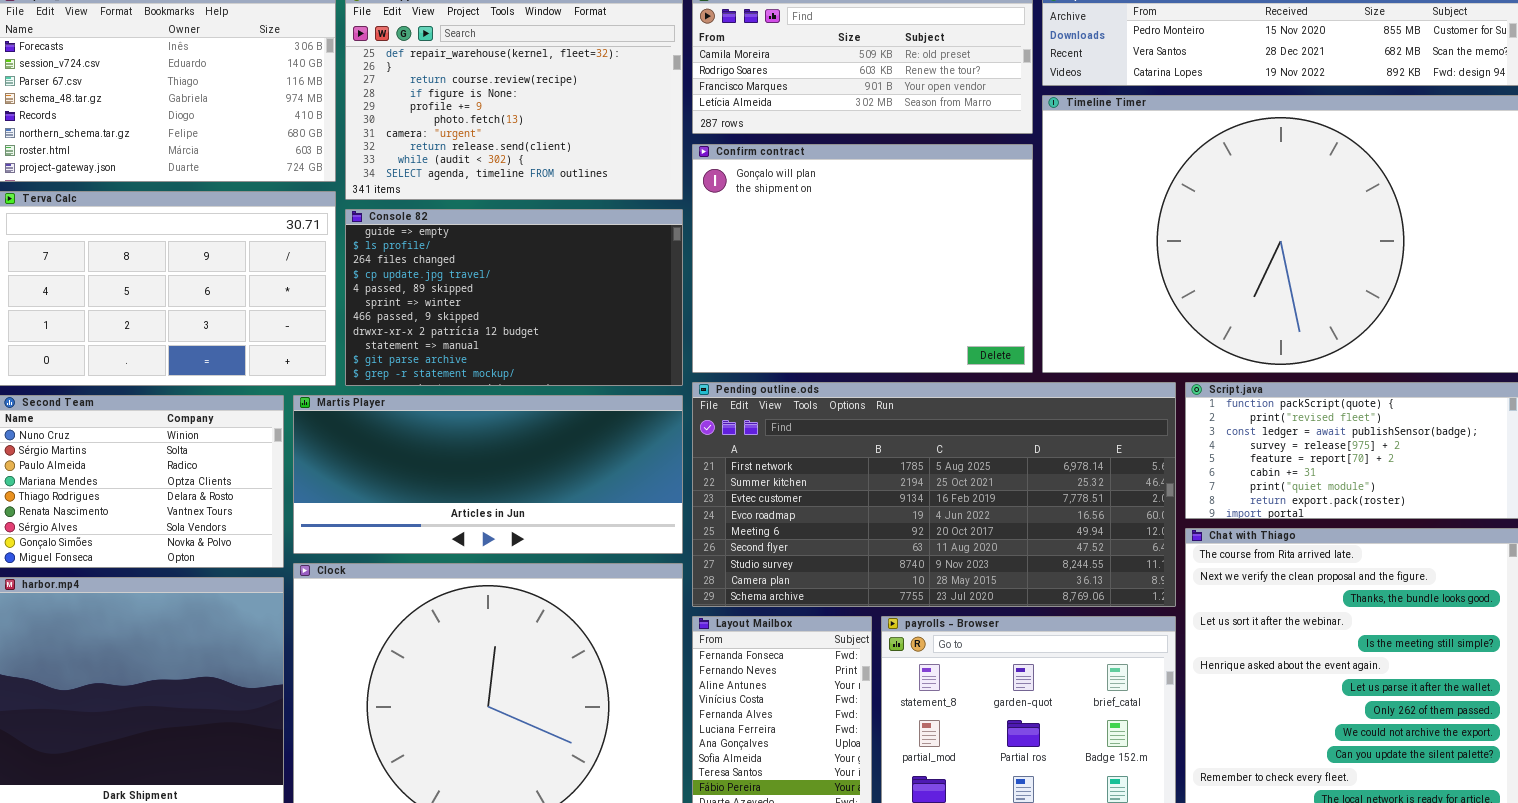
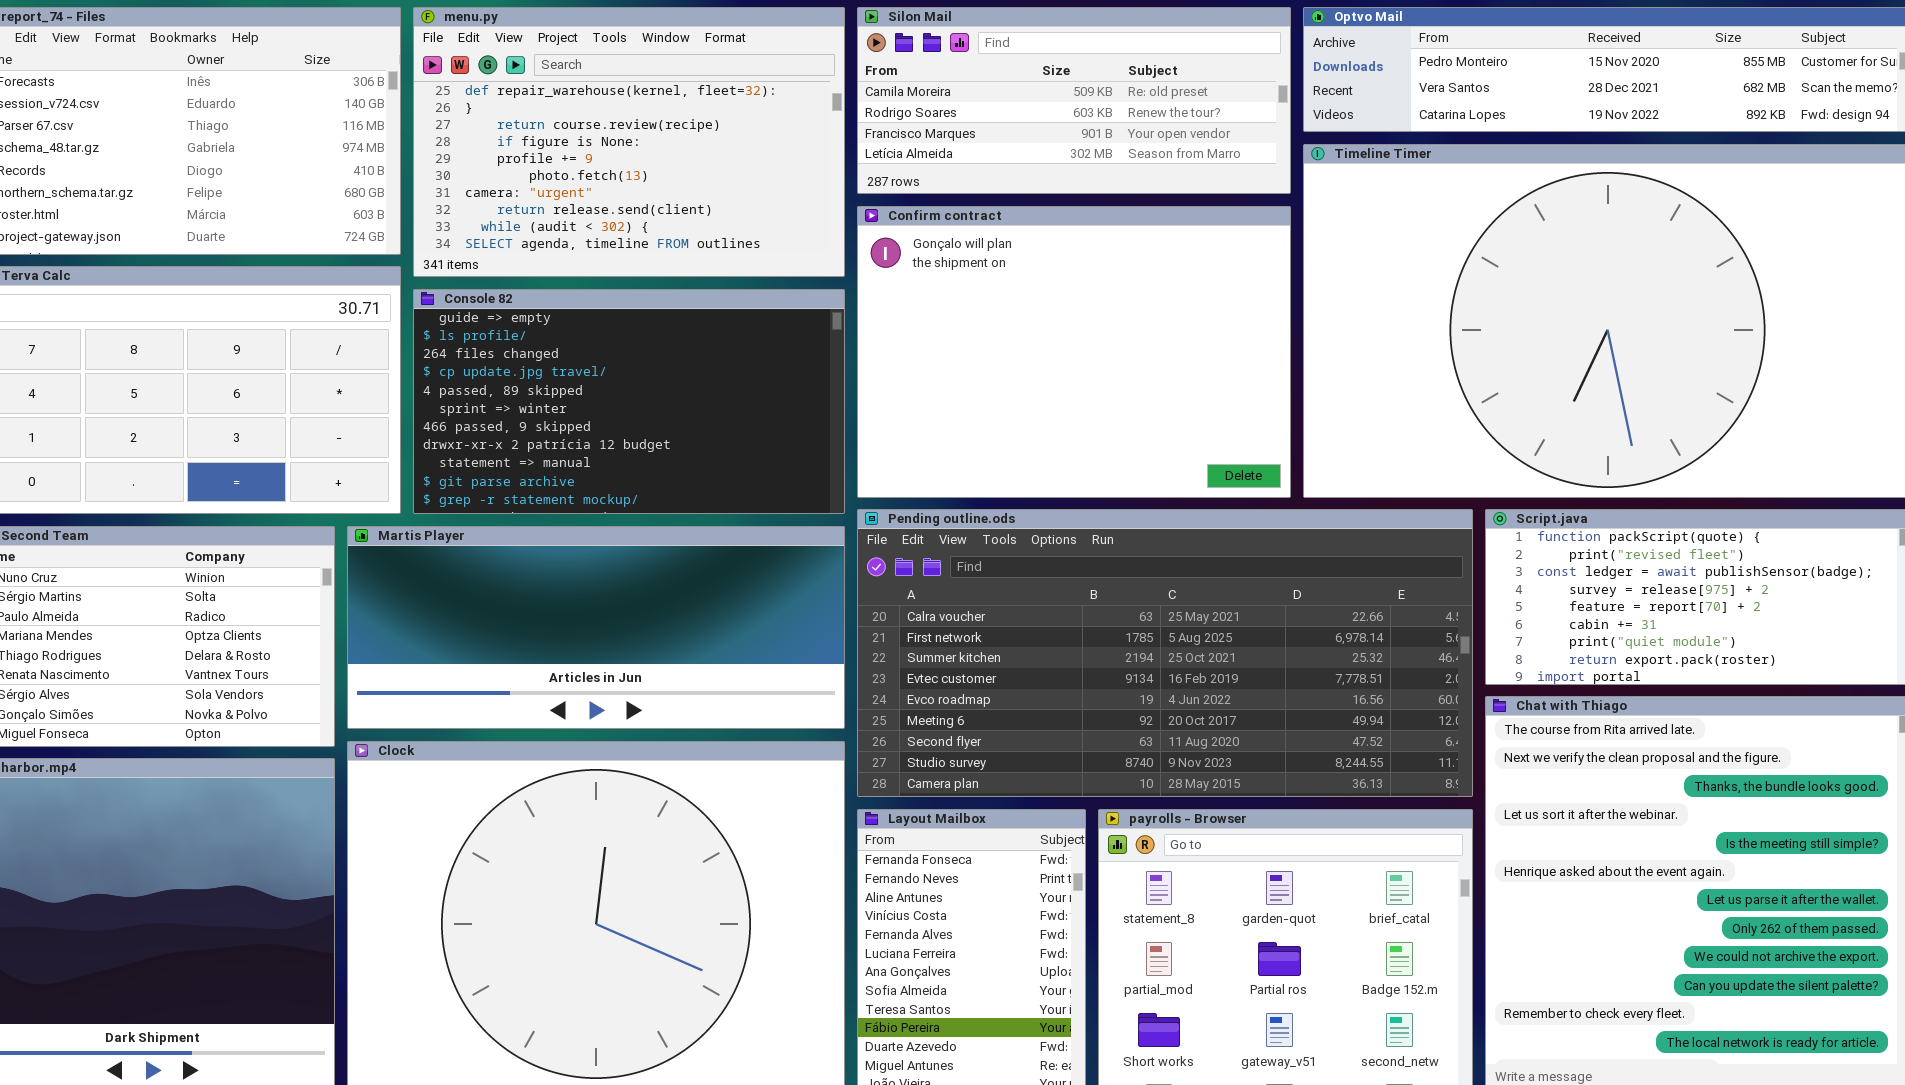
Pending outline.ods: [692,382,1176,607] -> [857,509,1473,797], scrolled up 1 row

